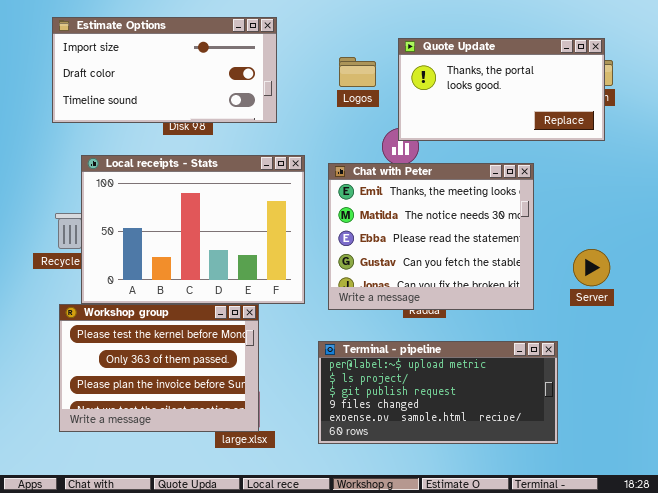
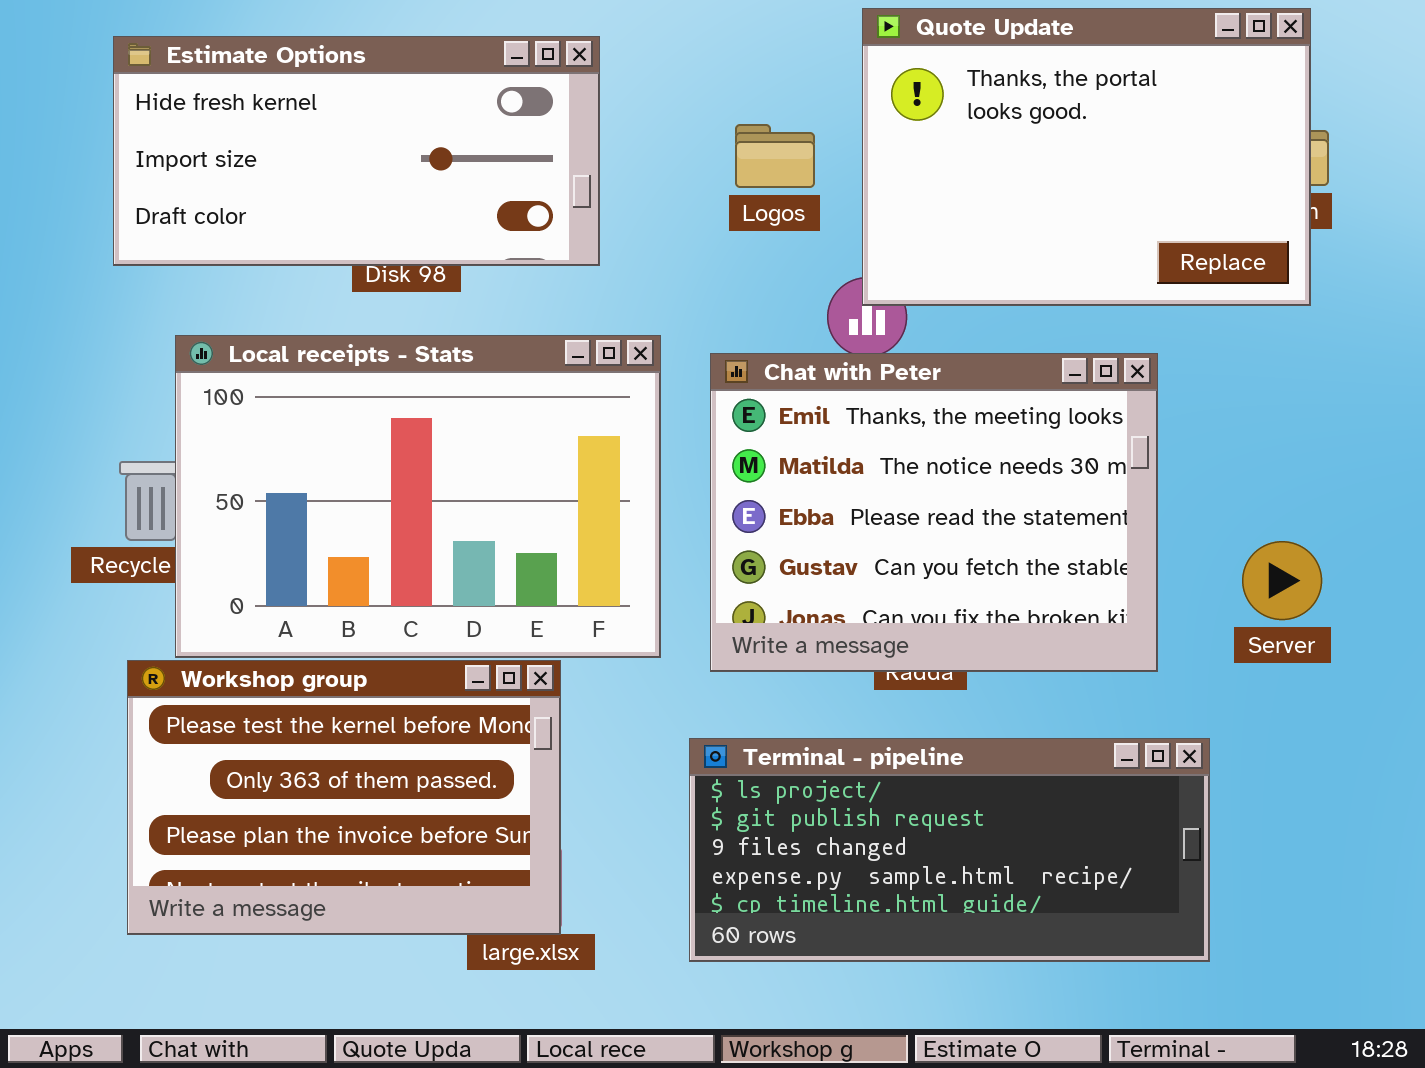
Estimate Options: [52,17,277,123] -> [113,36,600,266], scrolled up 1 row
Quote Update: [398,38,605,141] -> [862,8,1311,306], resized
Terminal - pipeline: [318,341,558,444] -> [689,738,1210,962], scrolled down 1 row

